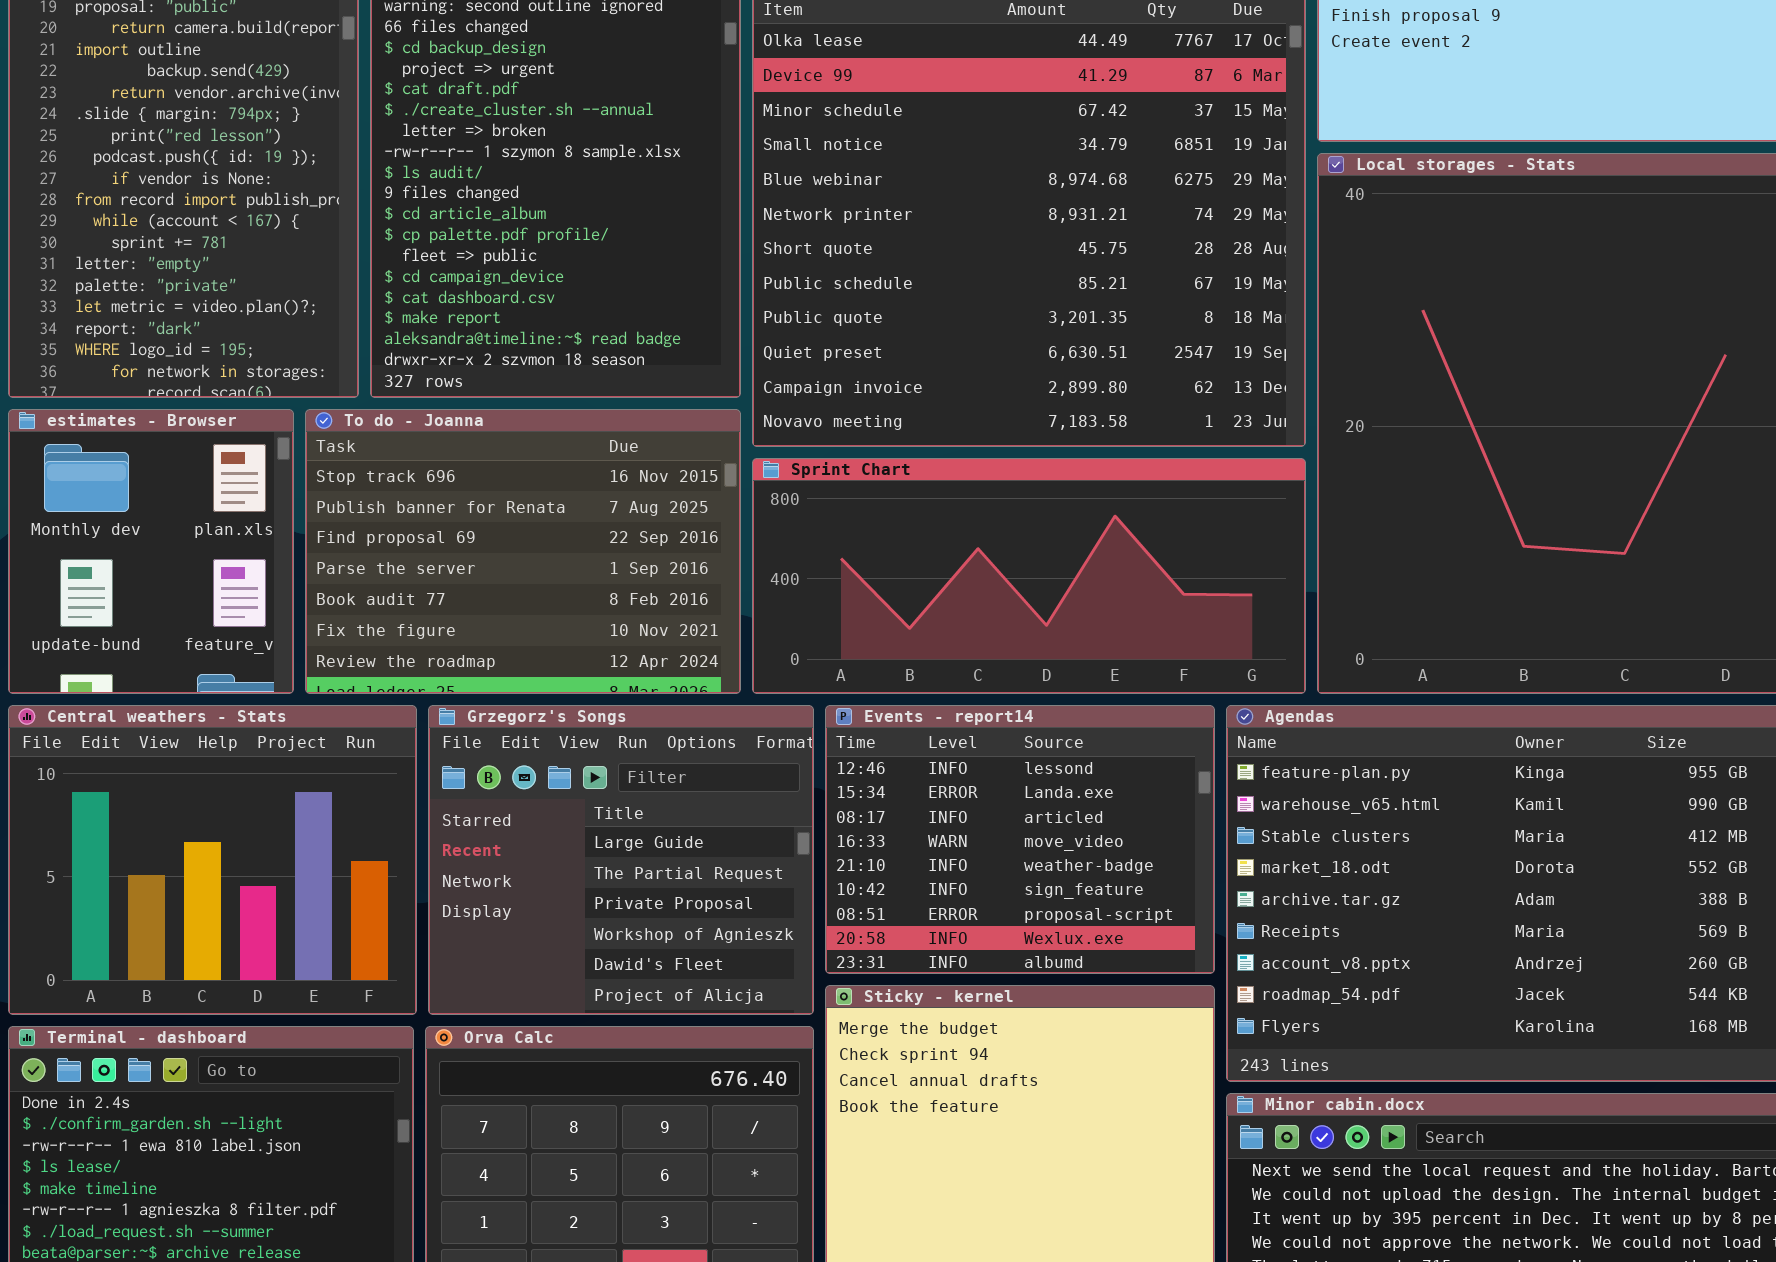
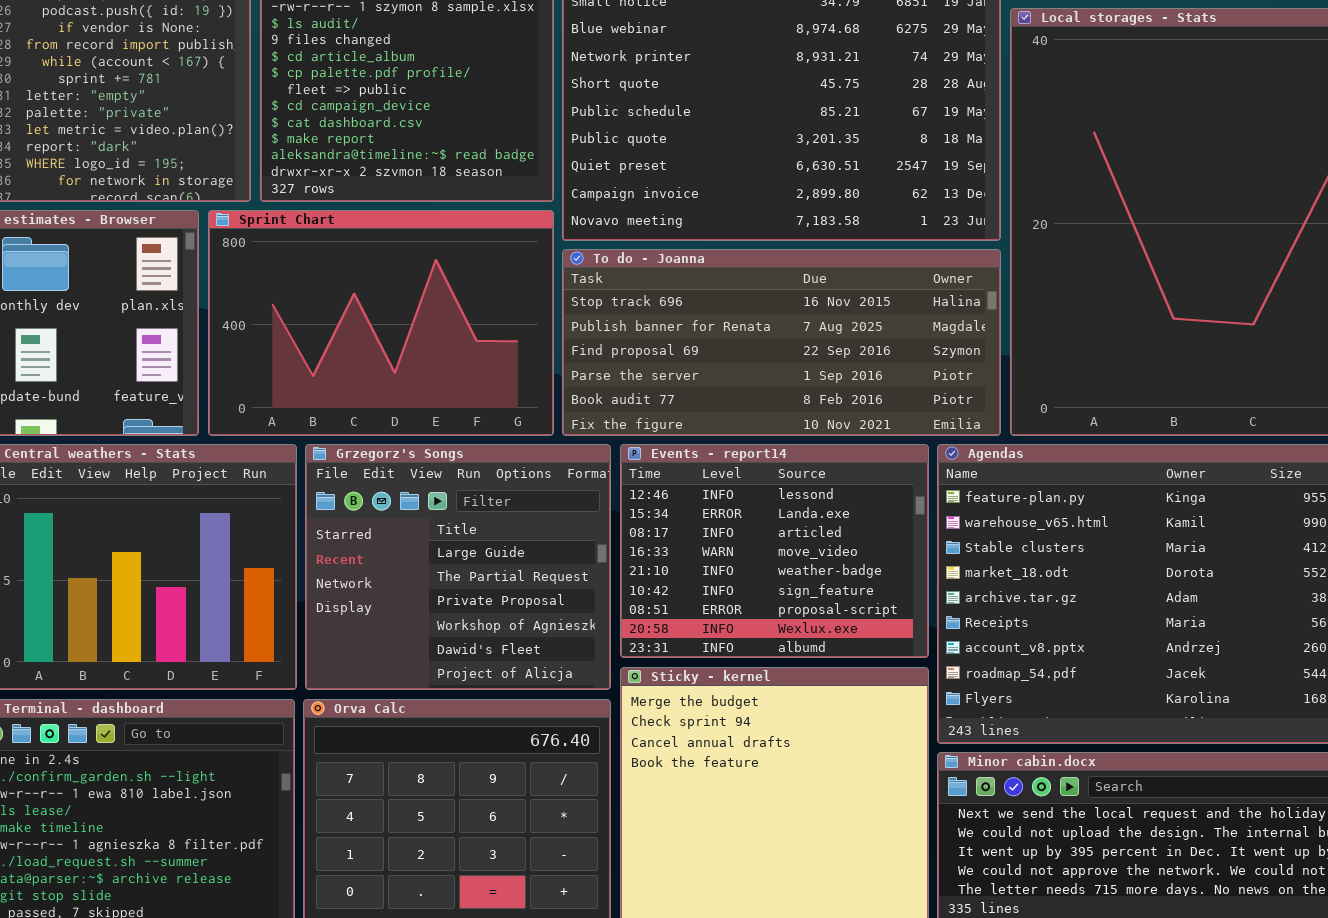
To do - Joanna: [305,409,741,694] -> [562,249,1001,436], moved, resized
Sprint Chart: [752,458,1306,694] -> [208,210,554,436], moved, resized

